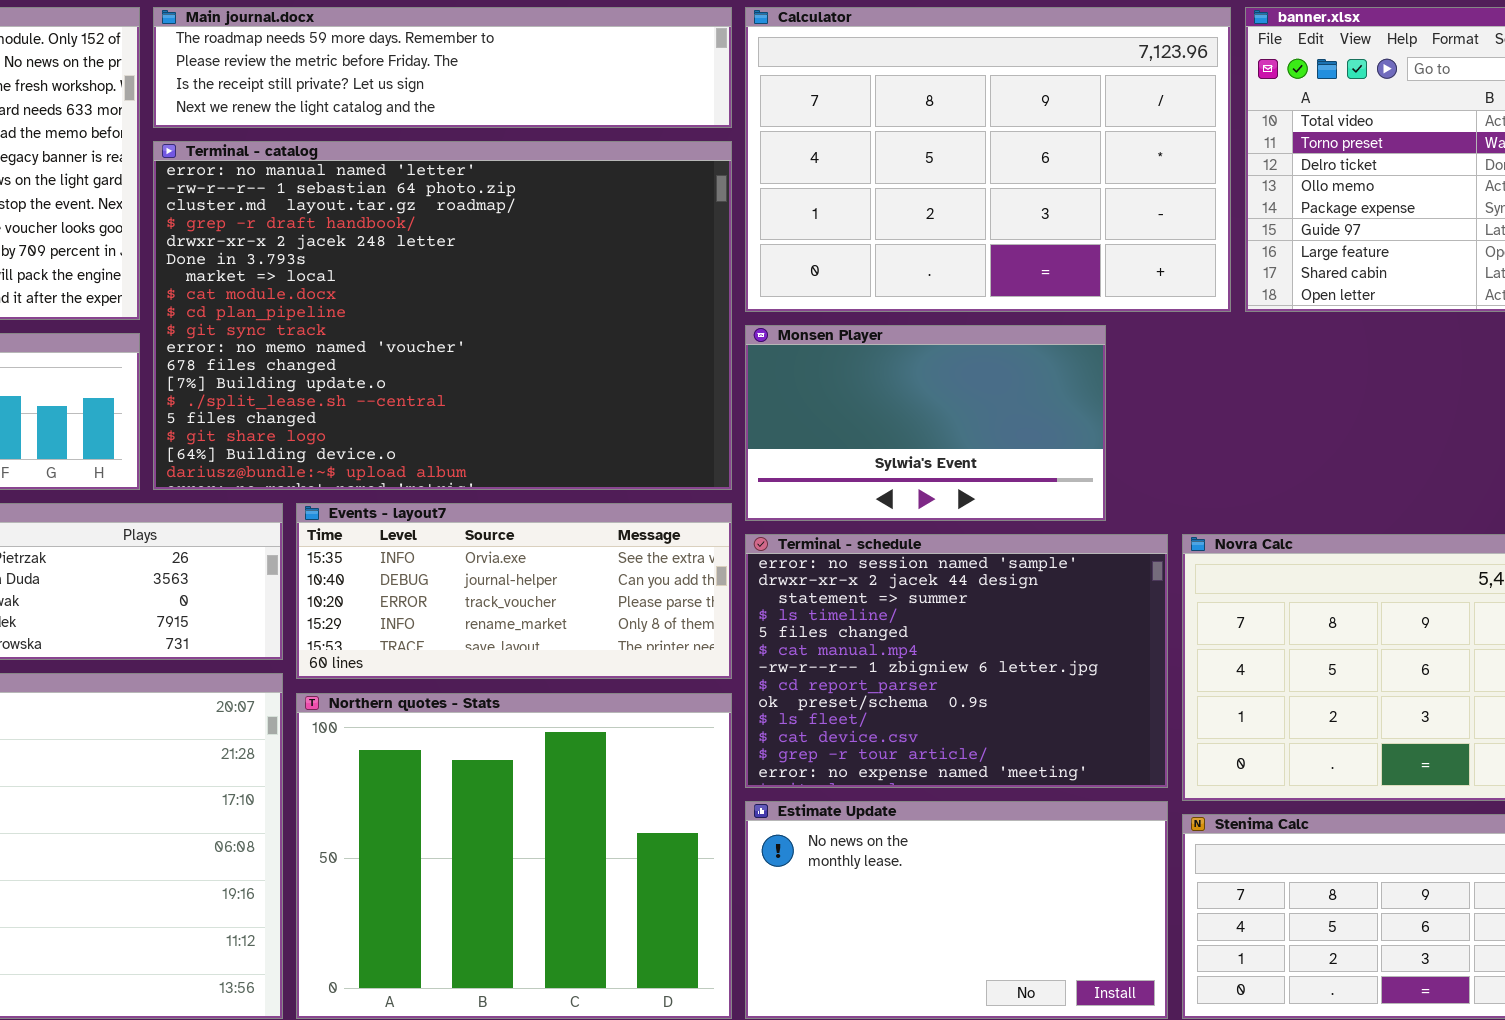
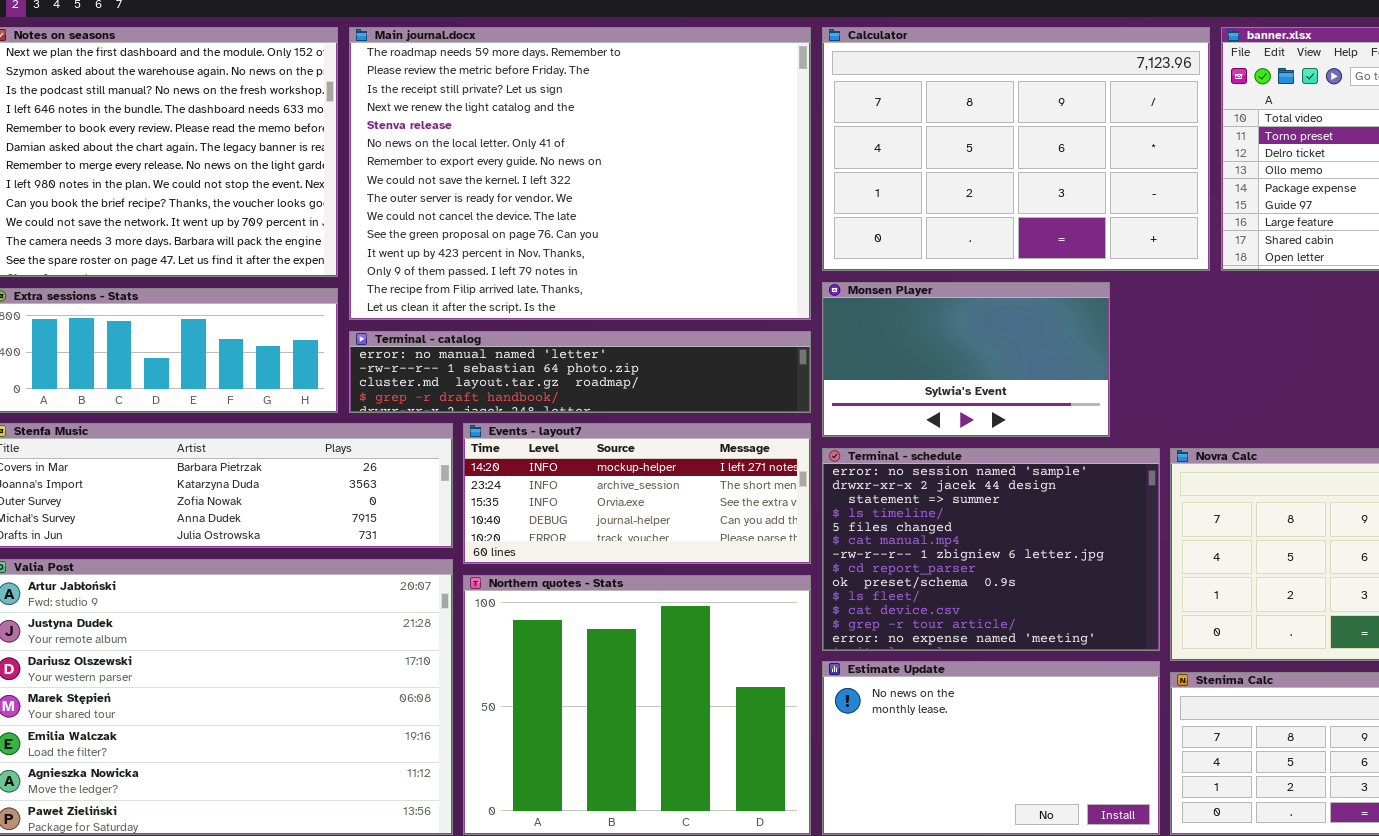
Main journal.docx: [153,7,732,128] -> [349,27,811,320], resized
Terminal - catalog: [153,141,732,490] -> [349,331,811,413], resized
Events - layout7: [296,503,732,679] -> [463,423,811,564], scrolled up 2 rows

